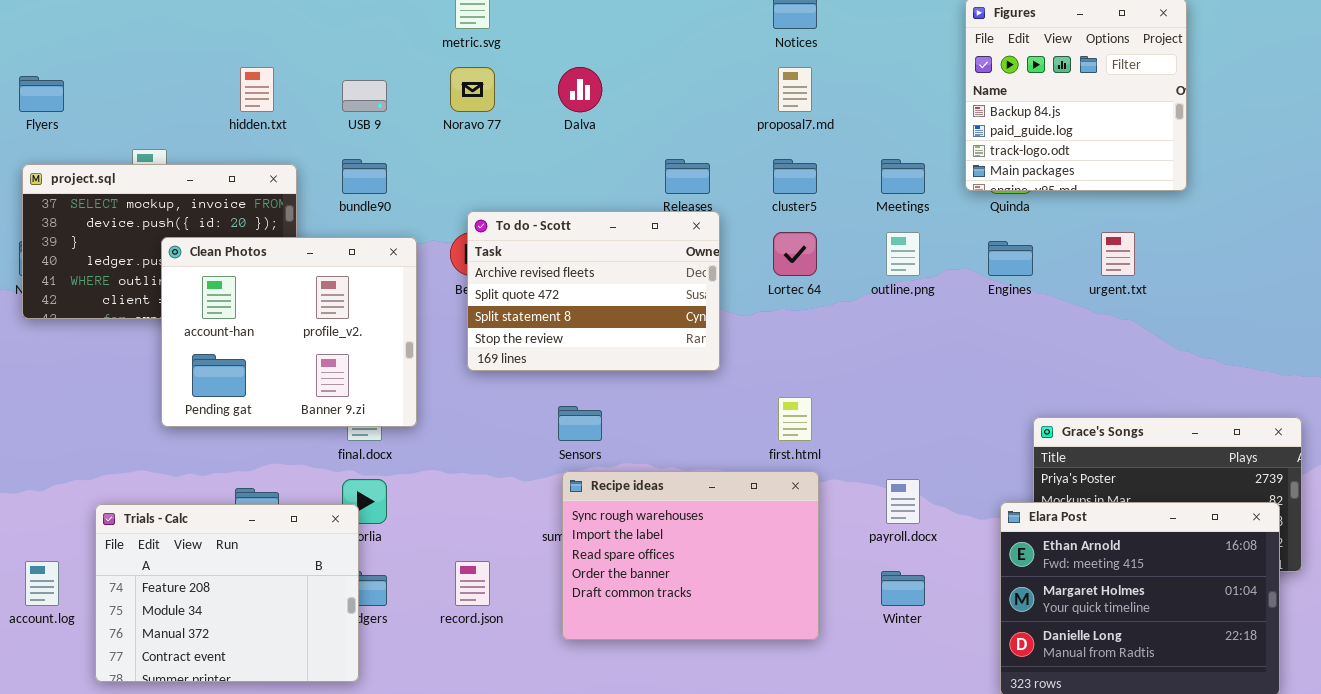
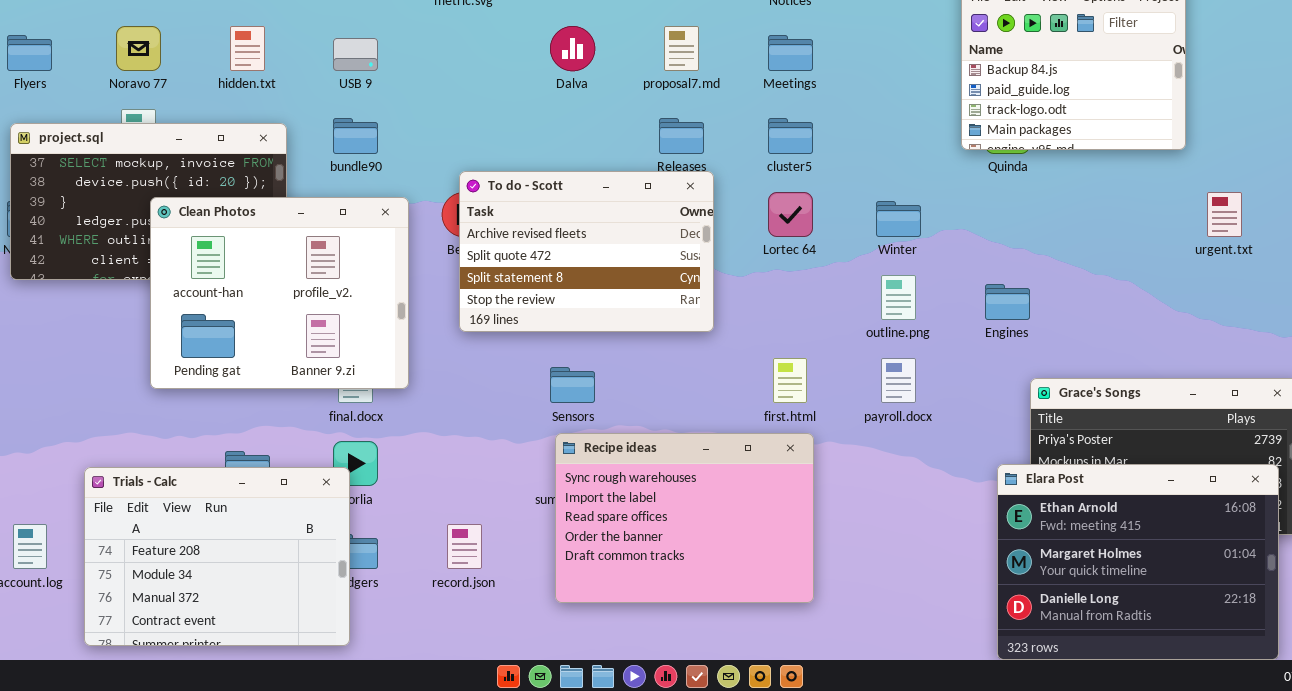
Noravo 77: [450,67,495,112] -> [116,26,161,71], moved
proposal7.md: [778,67,812,112] -> [664,26,699,71], moved
Meetings: [881,159,925,194] -> [768,35,813,71], moved
outline.png: [886,232,920,276] -> [881,275,916,320], moved
urgent.txt: [1101,232,1135,276] -> [1207,192,1242,237], moved
Engines: [988,241,1033,276] -> [985,284,1030,320], moved
payroll.docx: [886,479,920,524] -> [881,358,916,403], moved
Winter: [881,571,925,606] -> [876,201,921,237], moved

